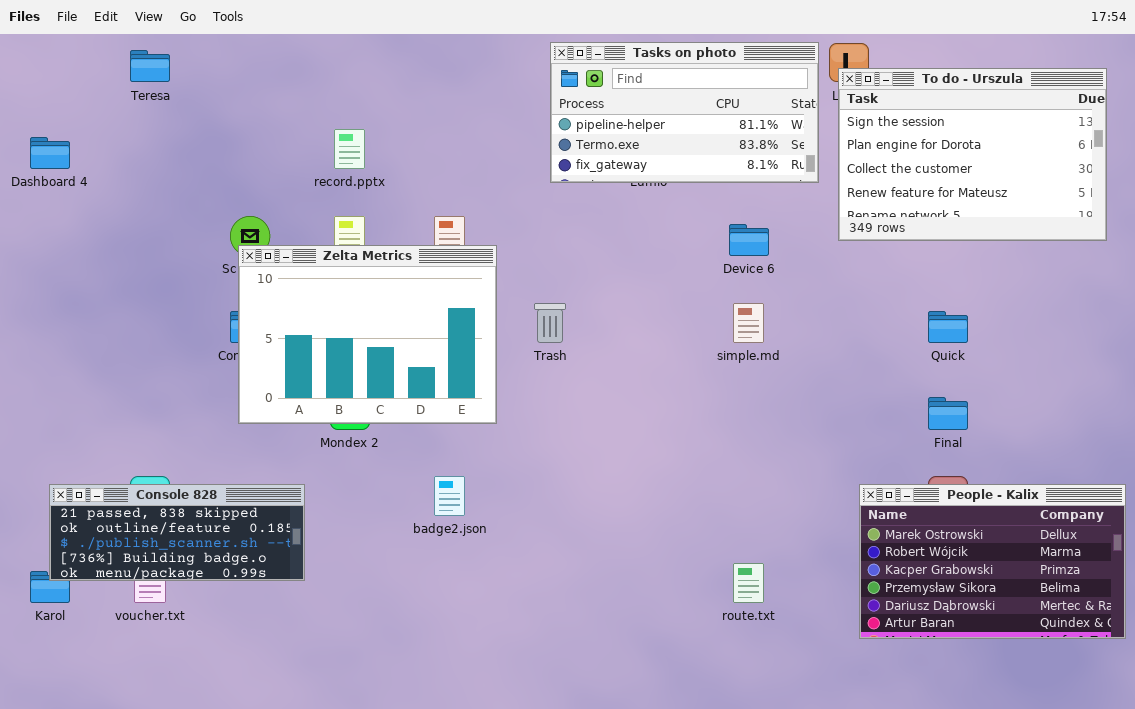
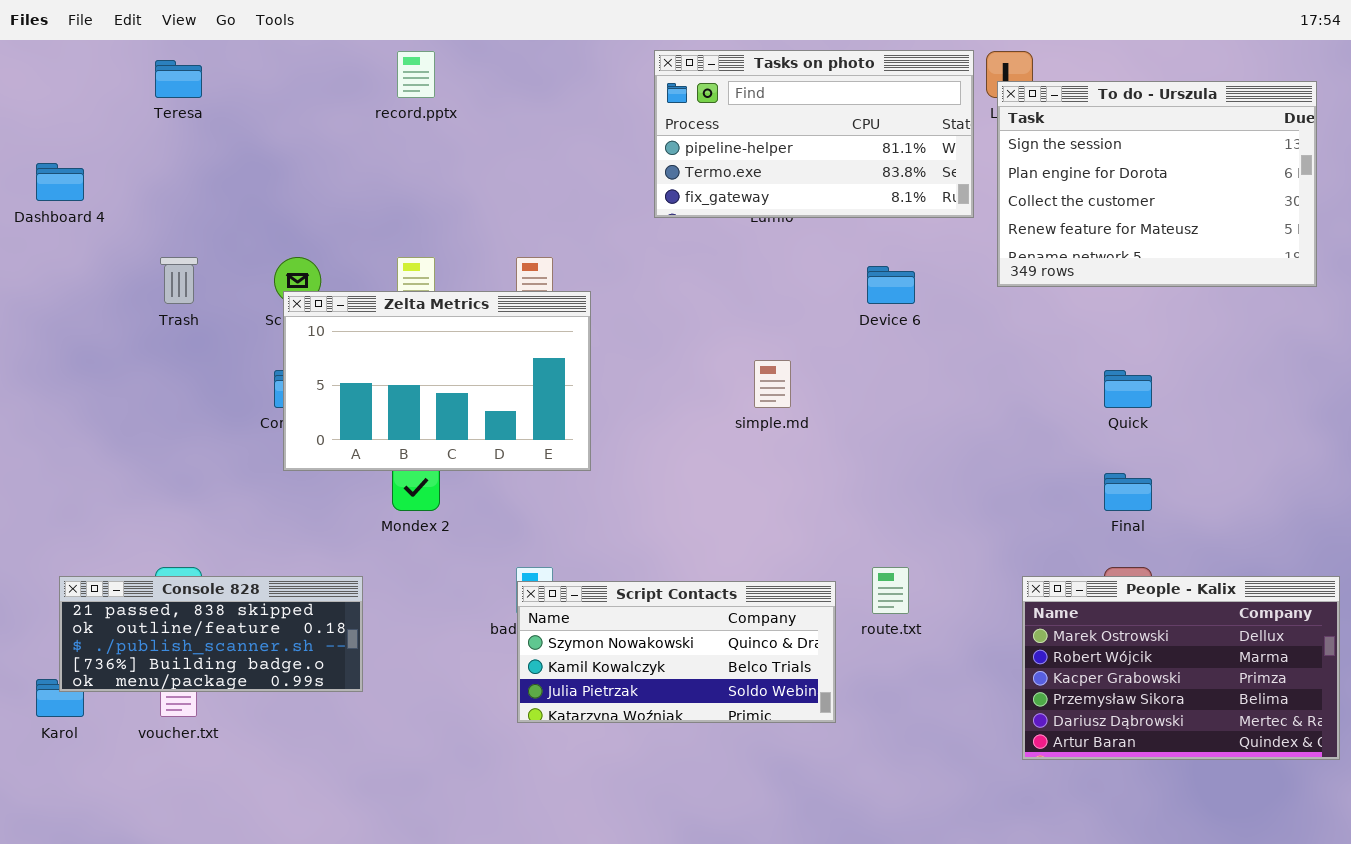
record.pptx: [334,129,365,169] -> [397,51,435,98], moved
Zelta Metrics: [238,245,497,424] -> [283,291,591,471], resized
Trash: [534,303,566,343] -> [160,257,198,304], moved
simple.md: [733,303,764,343] -> [754,360,791,408], moved
Script Contacts: none -> [517,581,836,723], opened
route.txt: [733,563,764,603] -> [872,567,909,614], moved

